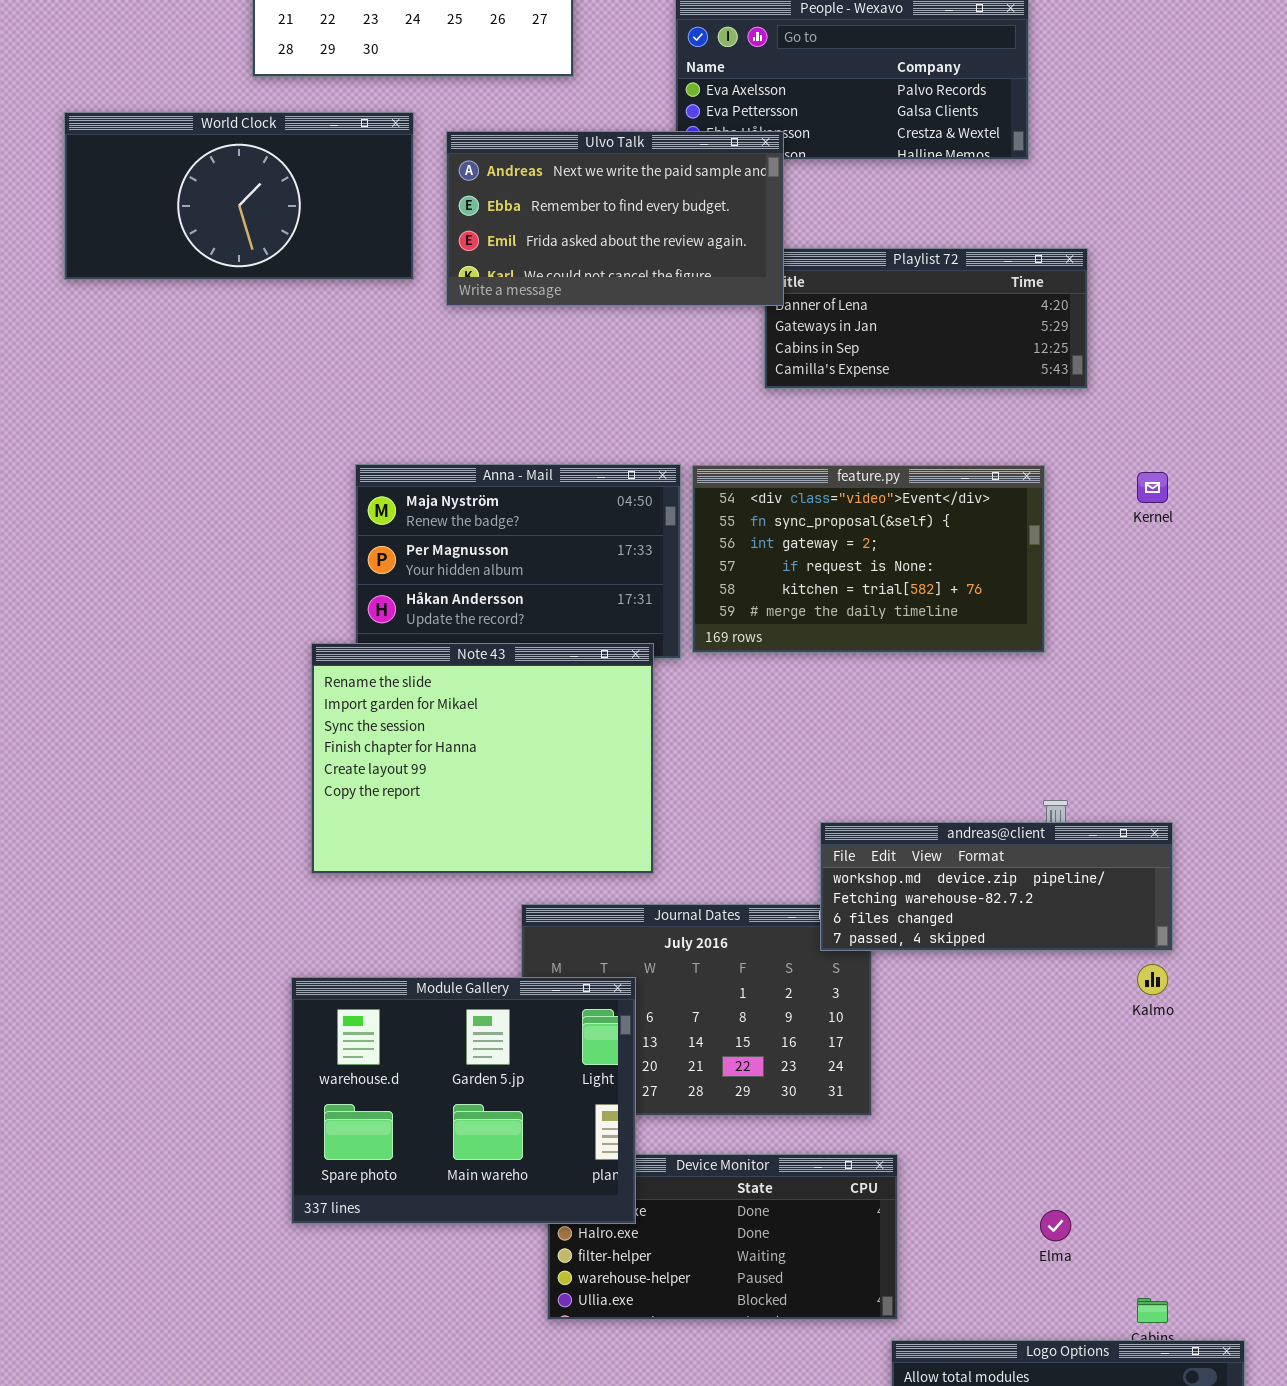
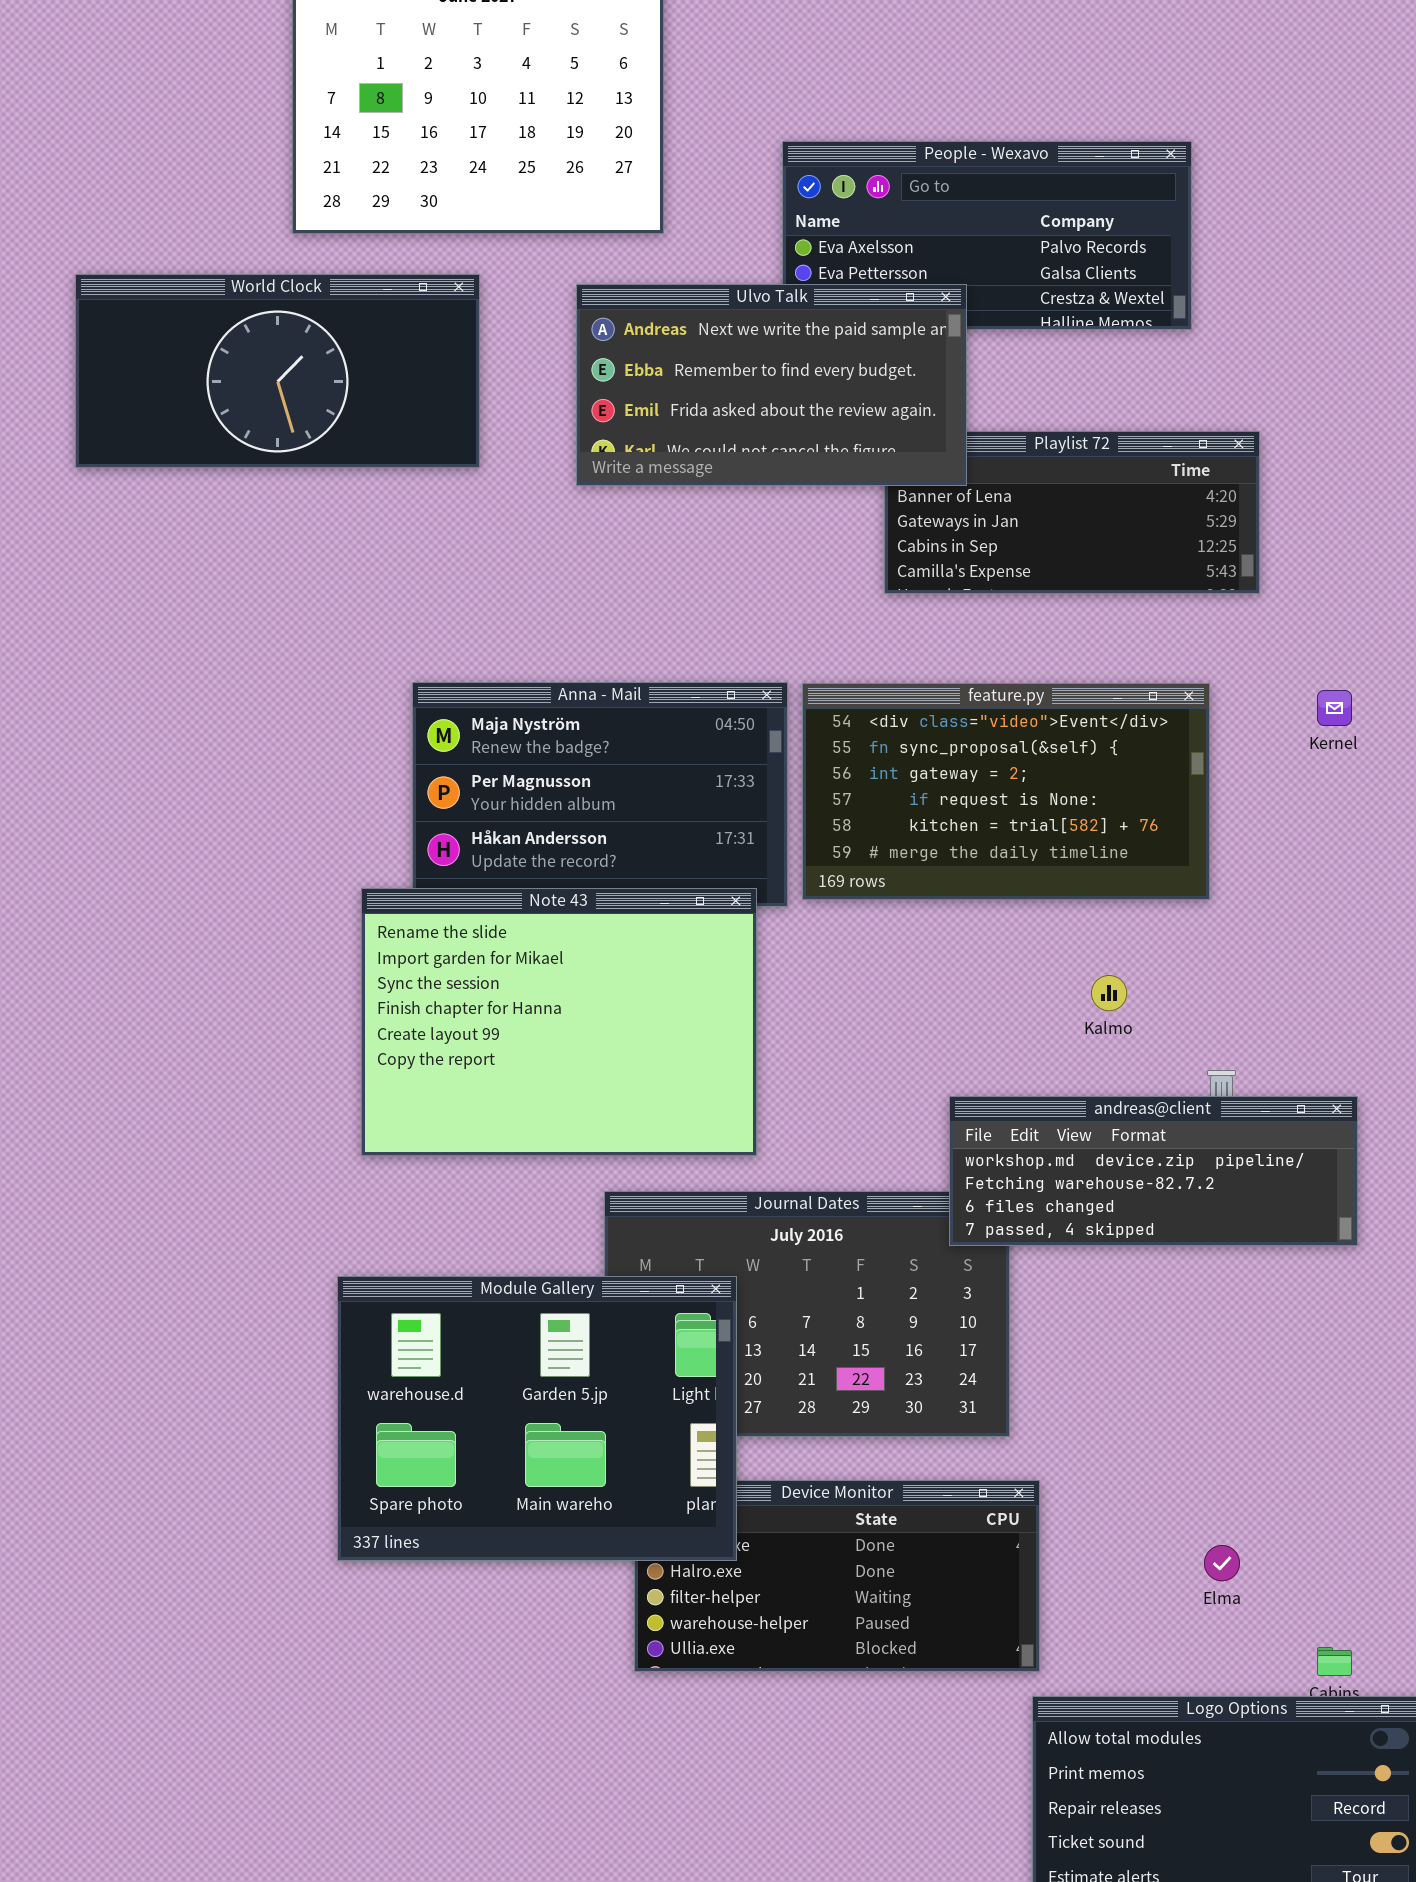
Ulvo Talk: [446,131,784,306] -> [576,284,967,486], moved
Kalmo: [1137,964,1168,995] -> [1091,975,1127,1011], moved

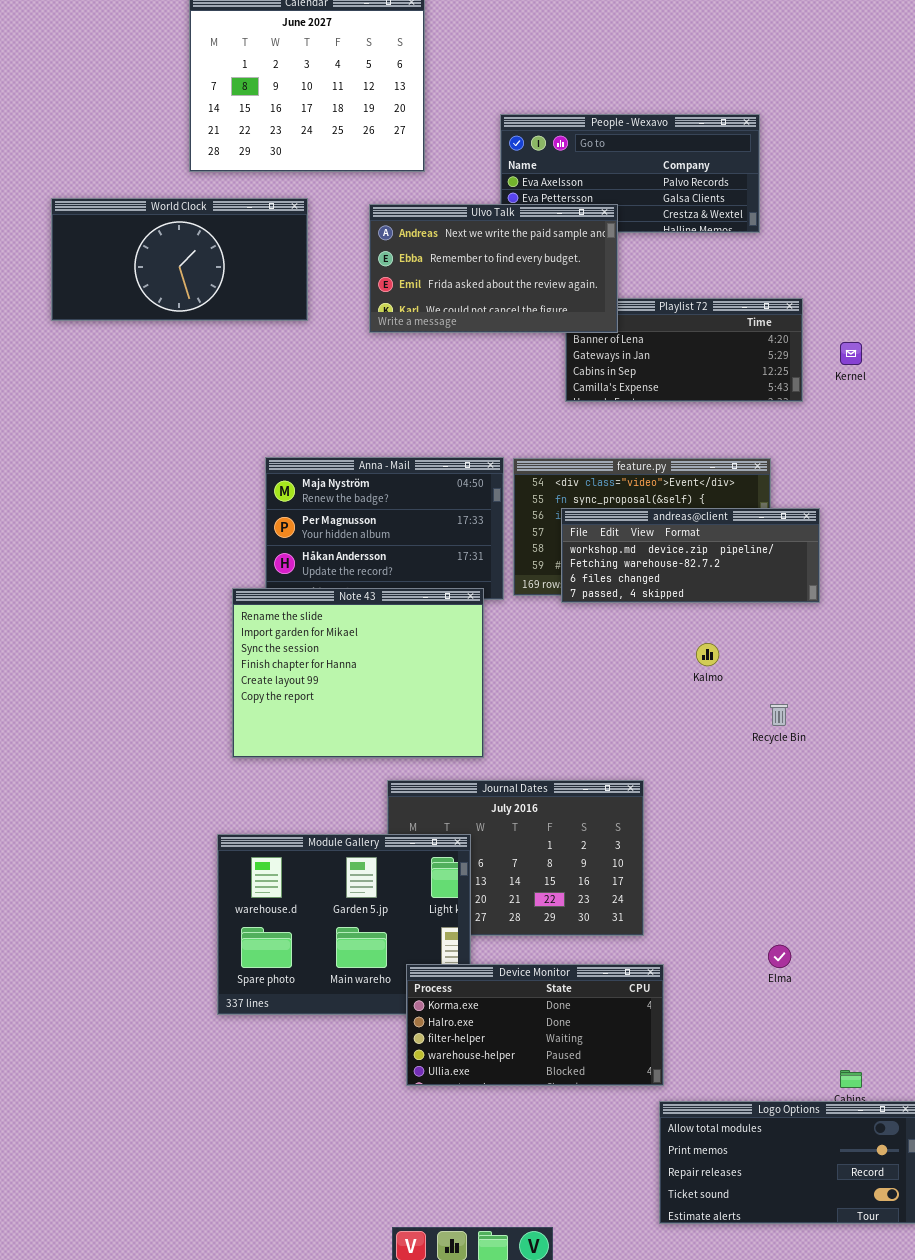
Kernel: [1317,690,1352,726] -> [840,342,862,365], moved
andreas@client: [949,1096,1358,1246] -> [561,508,820,603], moved
Device Monitor: [634,1480,1040,1672] -> [406,964,664,1086], raised
Elma: [1204,1545,1240,1581] -> [768,945,791,968], moved

